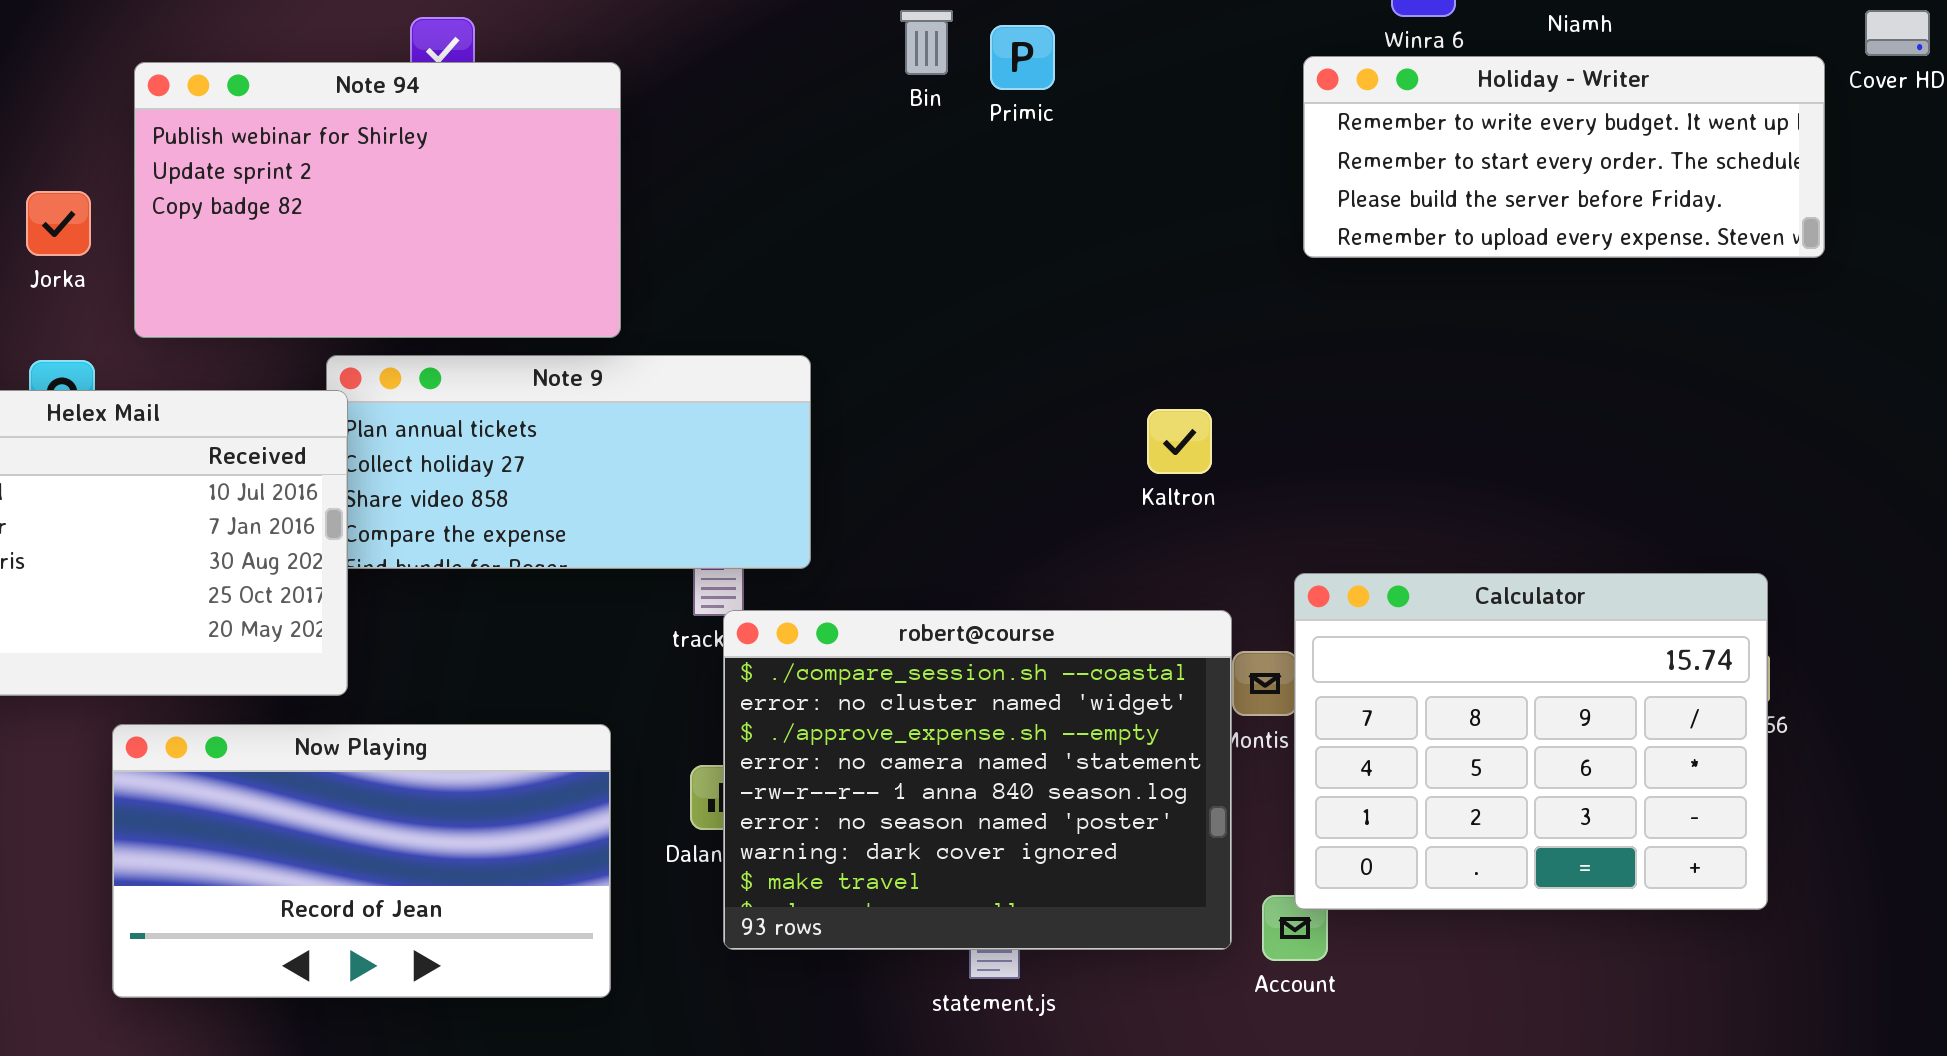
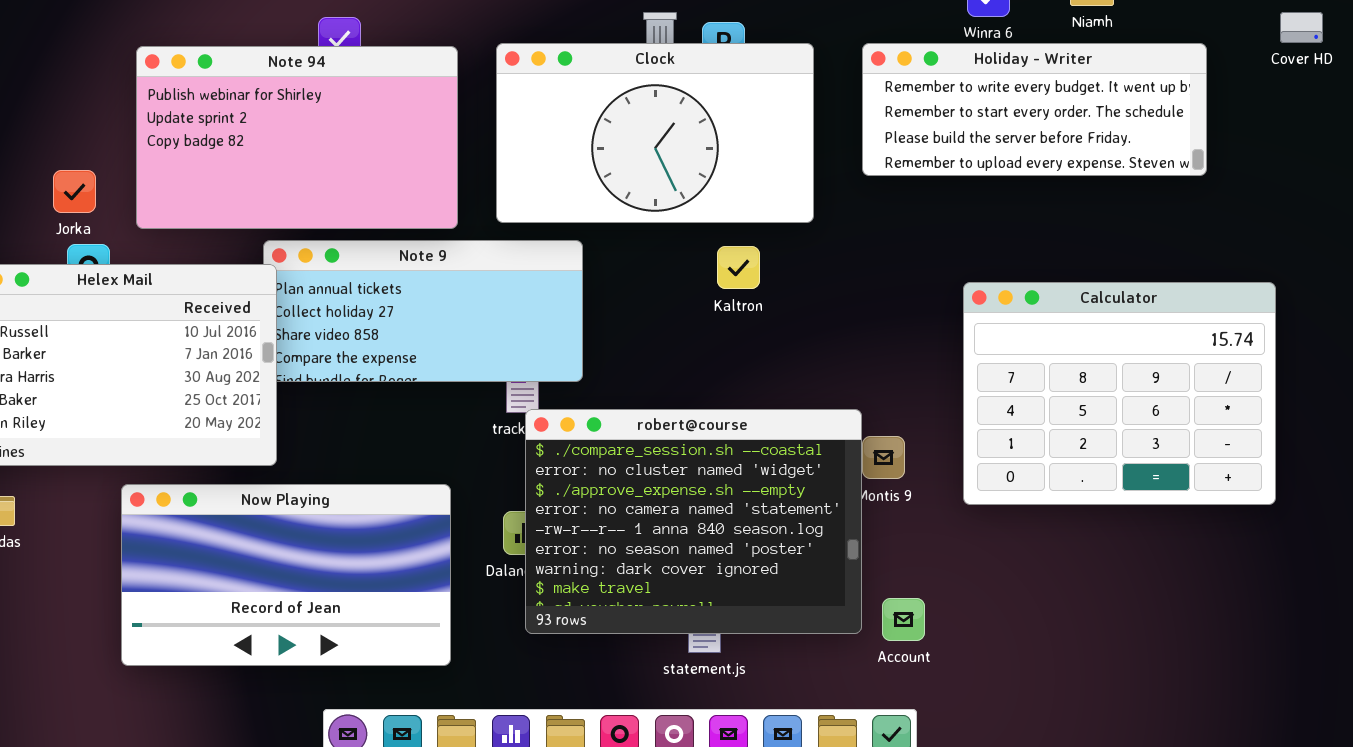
Clock: none -> [496,43,814,223], opened
Holiday - Writer: [1303,56,1825,258] -> [862,43,1207,176], moved
Jorka: [26,191,91,256] -> [53,170,96,213], moved
Kaltron: [1147,409,1212,474] -> [717,246,760,289], moved
Calculator: [1294,573,1768,910] -> [963,282,1276,505], moved

